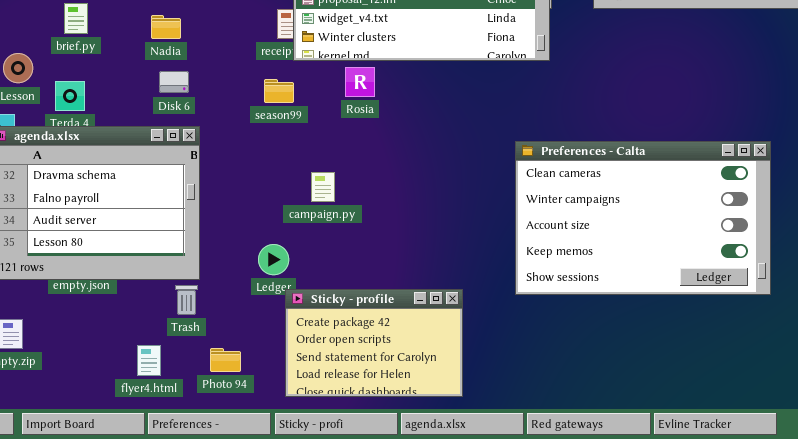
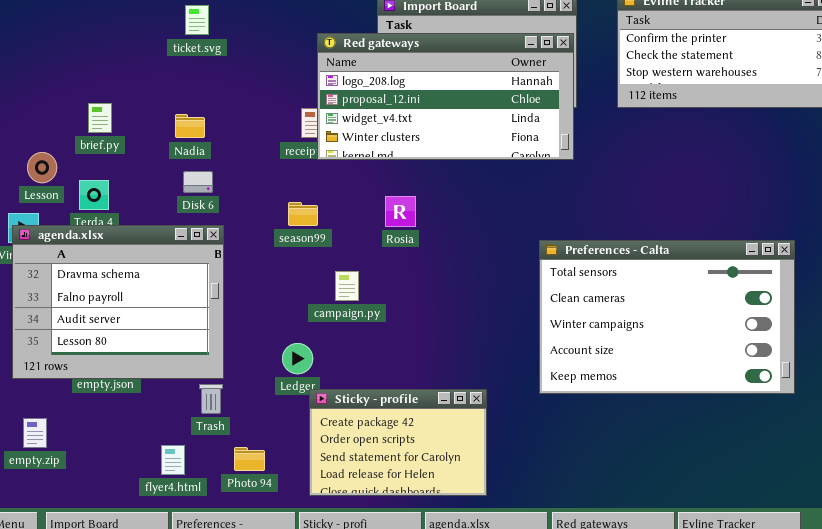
Rosia: [345,67,375,97] -> [385,196,416,227], moved
season99: [264,79,294,103] -> [288,202,318,226], moved
Preferences - Calta: [515,141,771,295] -> [539,240,795,394], scrolled up 1 row

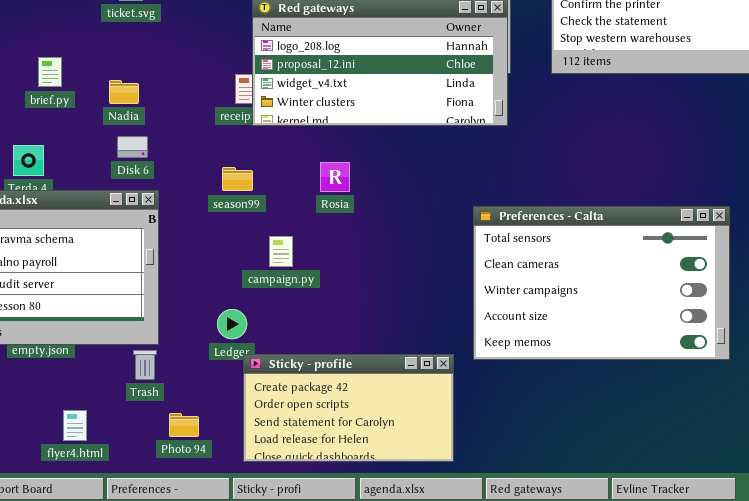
brief.py: [88,103,112,133] -> [38,57,62,87], moved
Sticky - profile: [309,389,487,496] -> [243,354,454,462], resized
flyer4.html: [161,445,185,475] -> [63,410,87,441], moved

